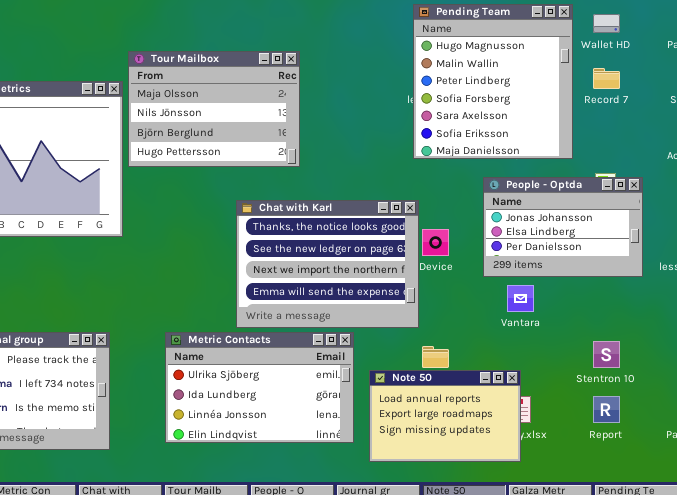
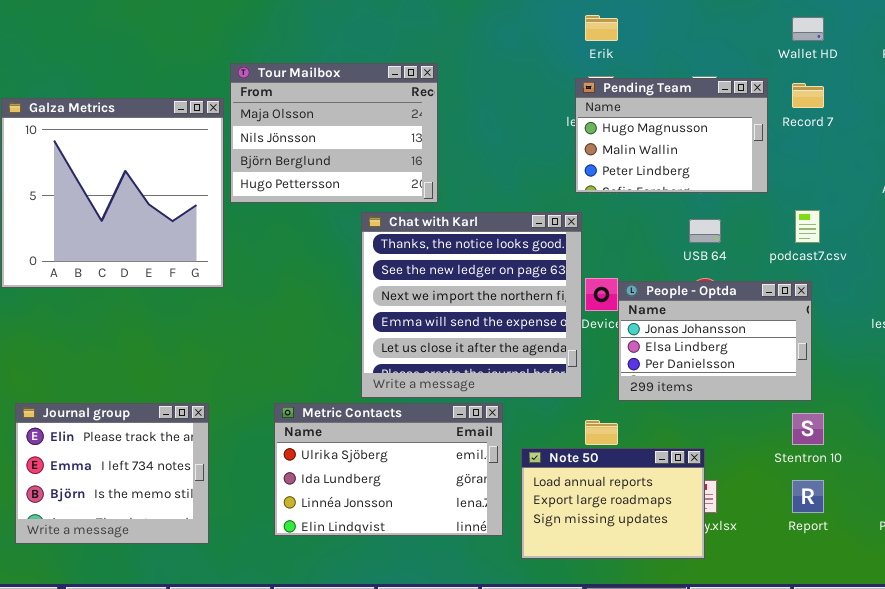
Pending Team: [413,4,573,159] -> [575,78,768,193], resized
People - Optda: [483,177,643,277] -> [618,281,812,401], moved
Chat with Karl: [236,200,419,328] -> [361,212,582,398], resized

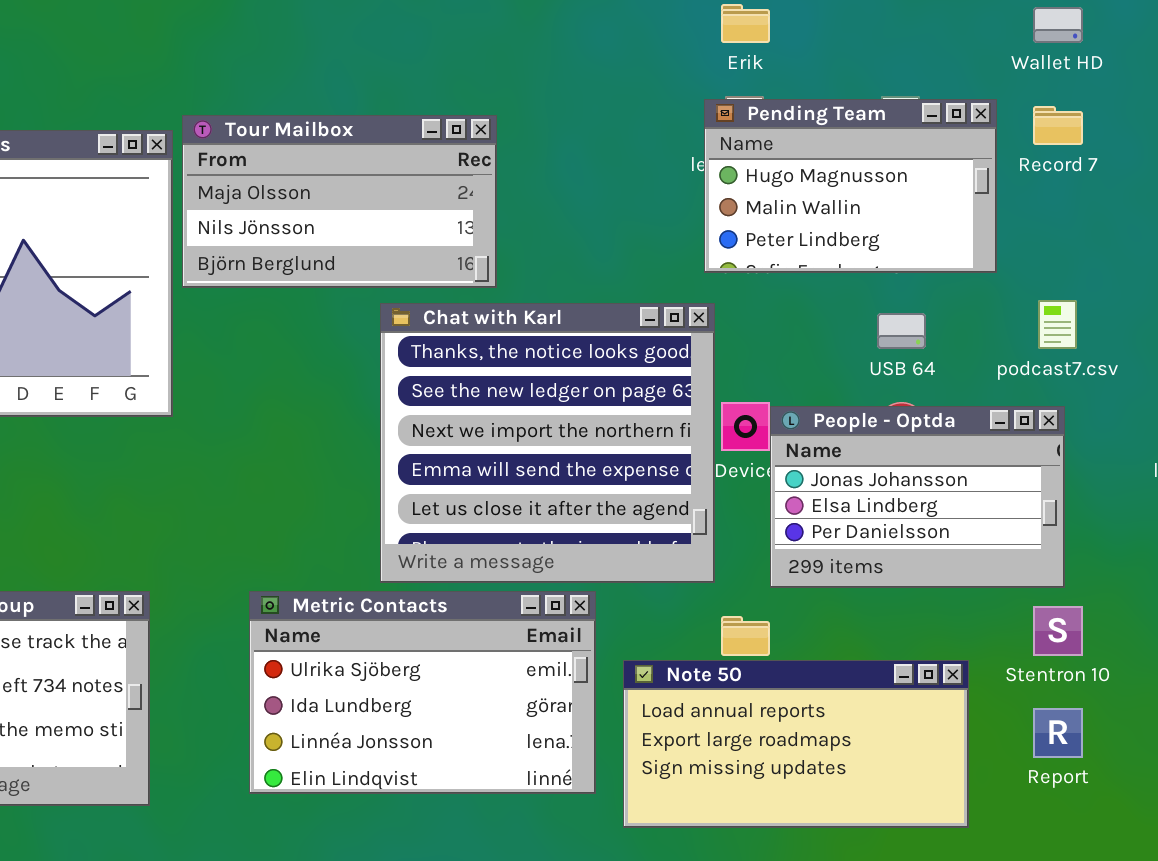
Tour Mailbox: [230,63,438,203] -> [182,115,497,288], resized
Note 50: [521,448,705,559] -> [623,660,969,828], resized

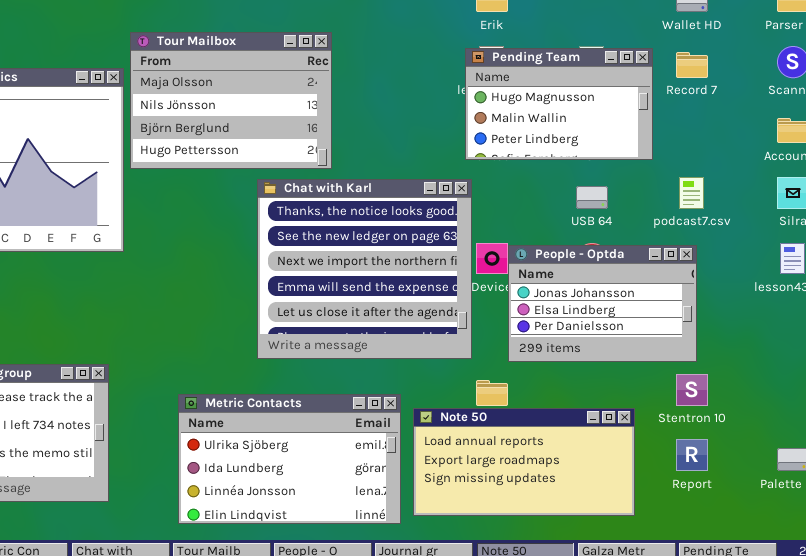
Tour Mailbox: [182,115,497,288] -> [130,32,332,169], resized
Metric Contacts: [249,591,596,794] -> [178,394,401,524], moved

